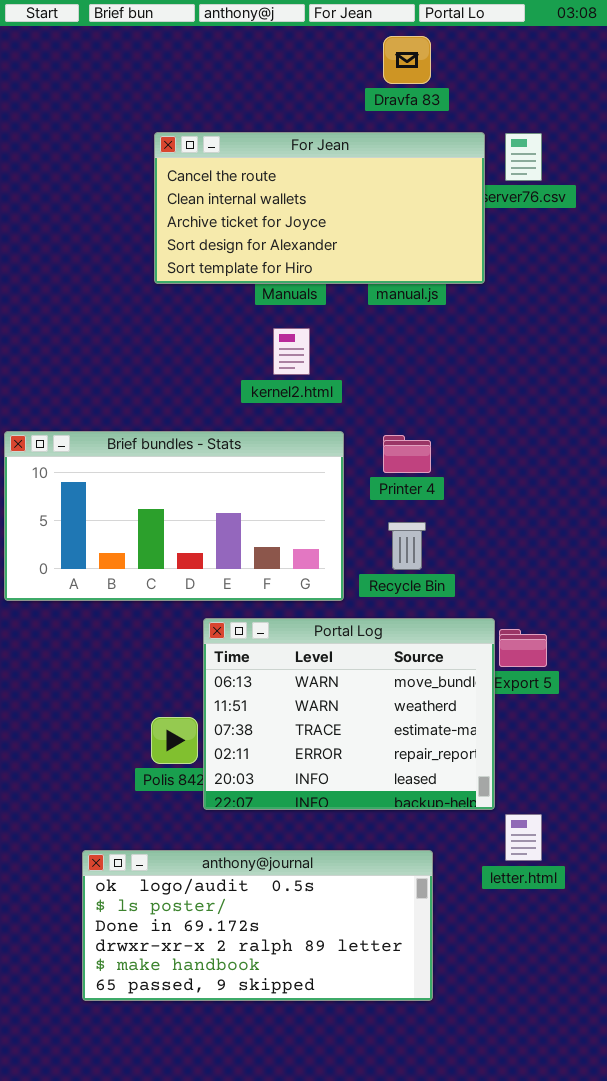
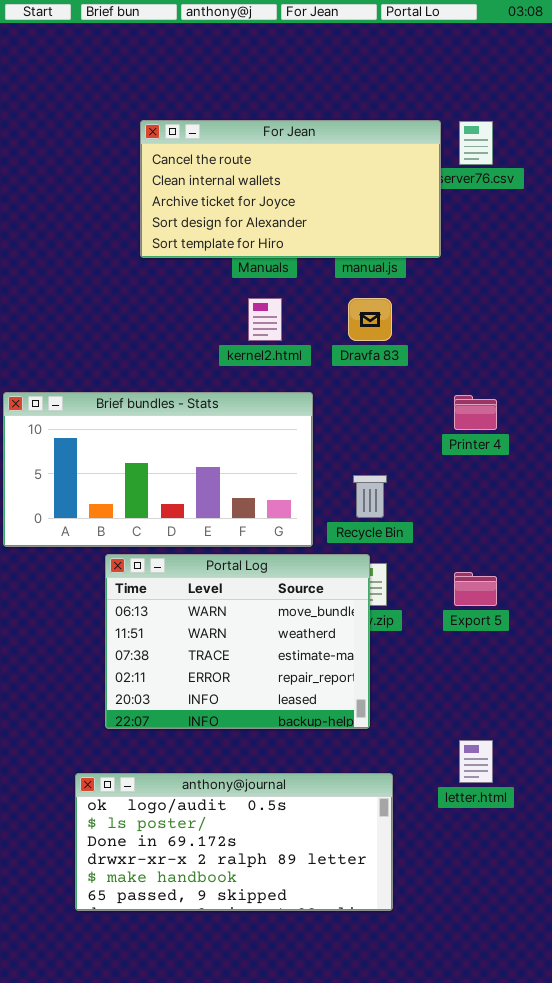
Dravfa 83: [383,36,431,84] -> [348,298,392,341], moved
Printer 4: [383,435,431,473] -> [454,395,497,430], moved
Portal Log: [203,618,495,810] -> [105,554,370,729], moved

